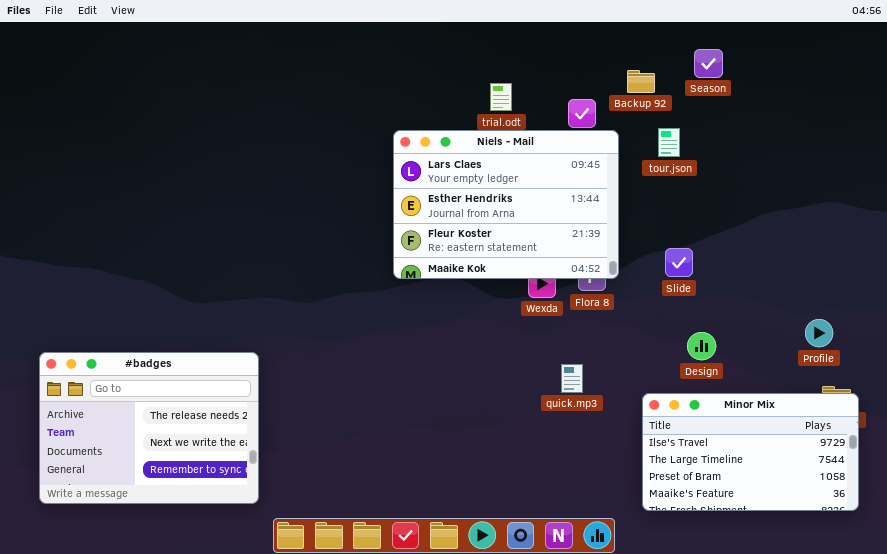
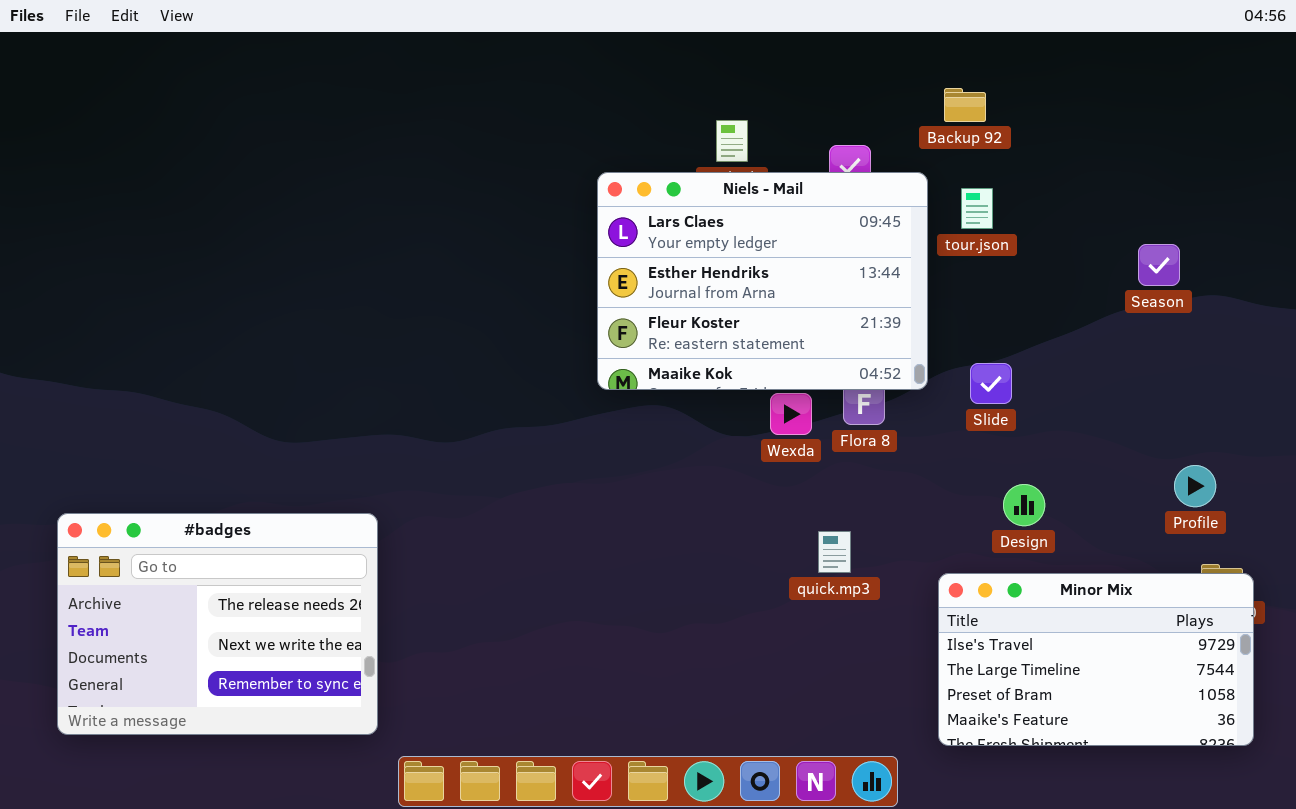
Season: [694,49,723,78] -> [1138,244,1180,286], moved
Backup 92: [627,70,655,93] -> [944,88,986,122], moved
Niels - Mail: [393,130,619,279] -> [597,172,928,390], moved

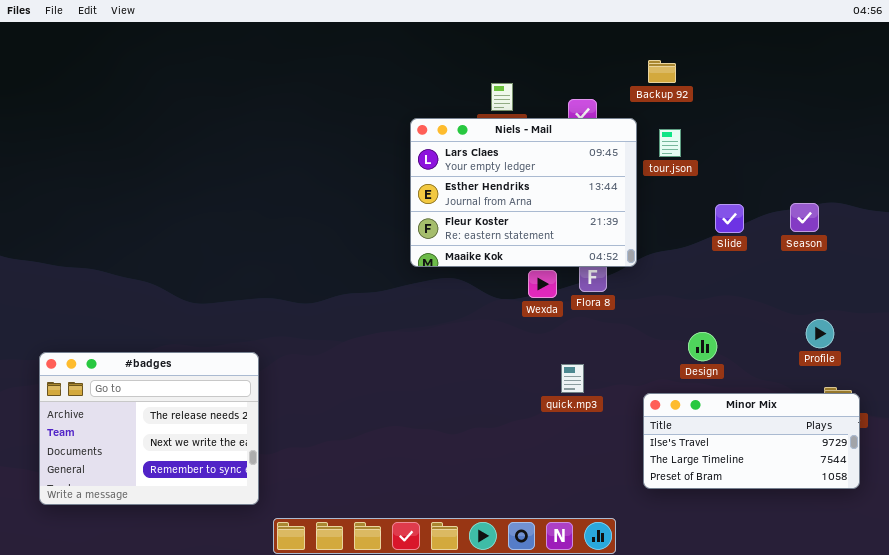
Season: [1138,244,1180,286] -> [790,203,819,232], moved
Slide: [970,363,1012,404] -> [715,204,744,233], moved
Minor Mix: [938,573,1254,746] -> [643,393,860,489], resized

